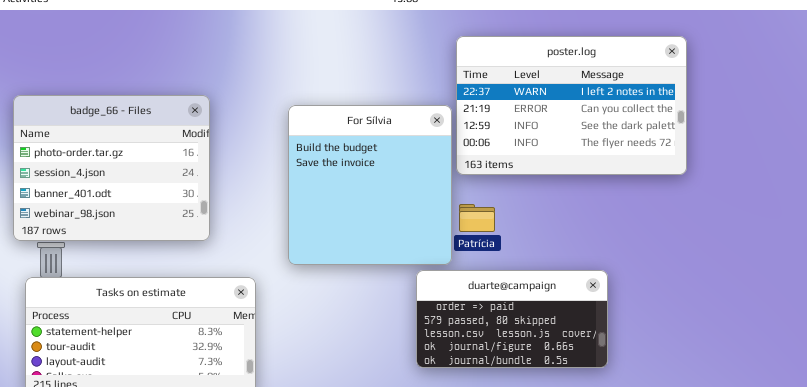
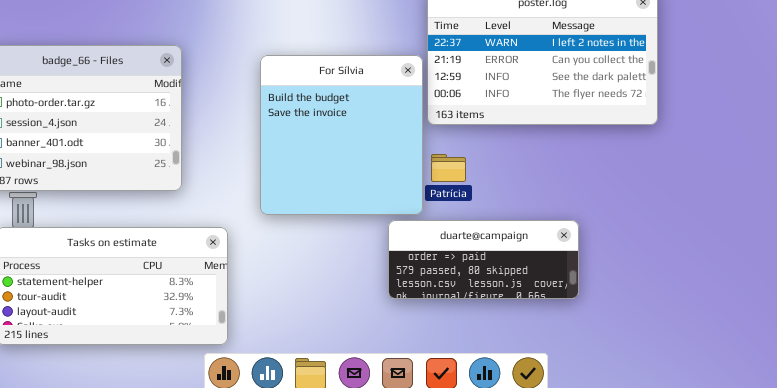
duarte@campaign: [416,270,608,368] -> [388,220,579,299], resized

